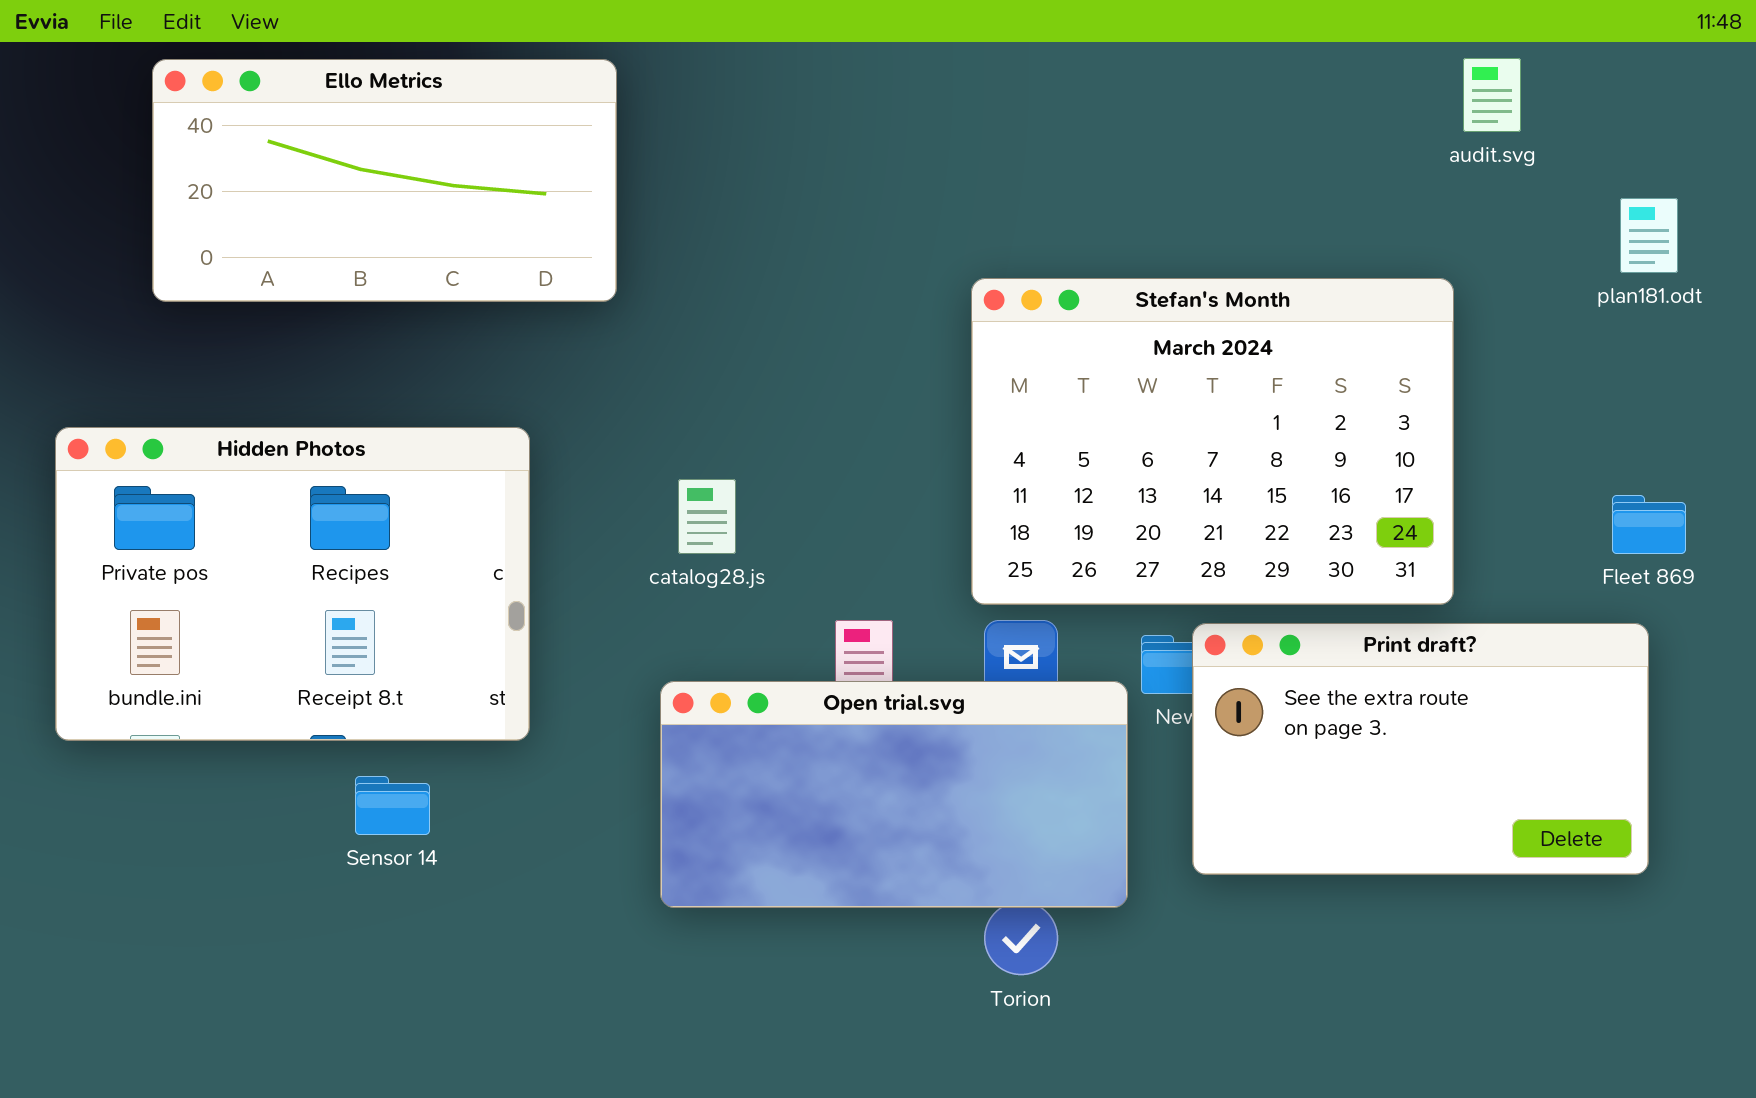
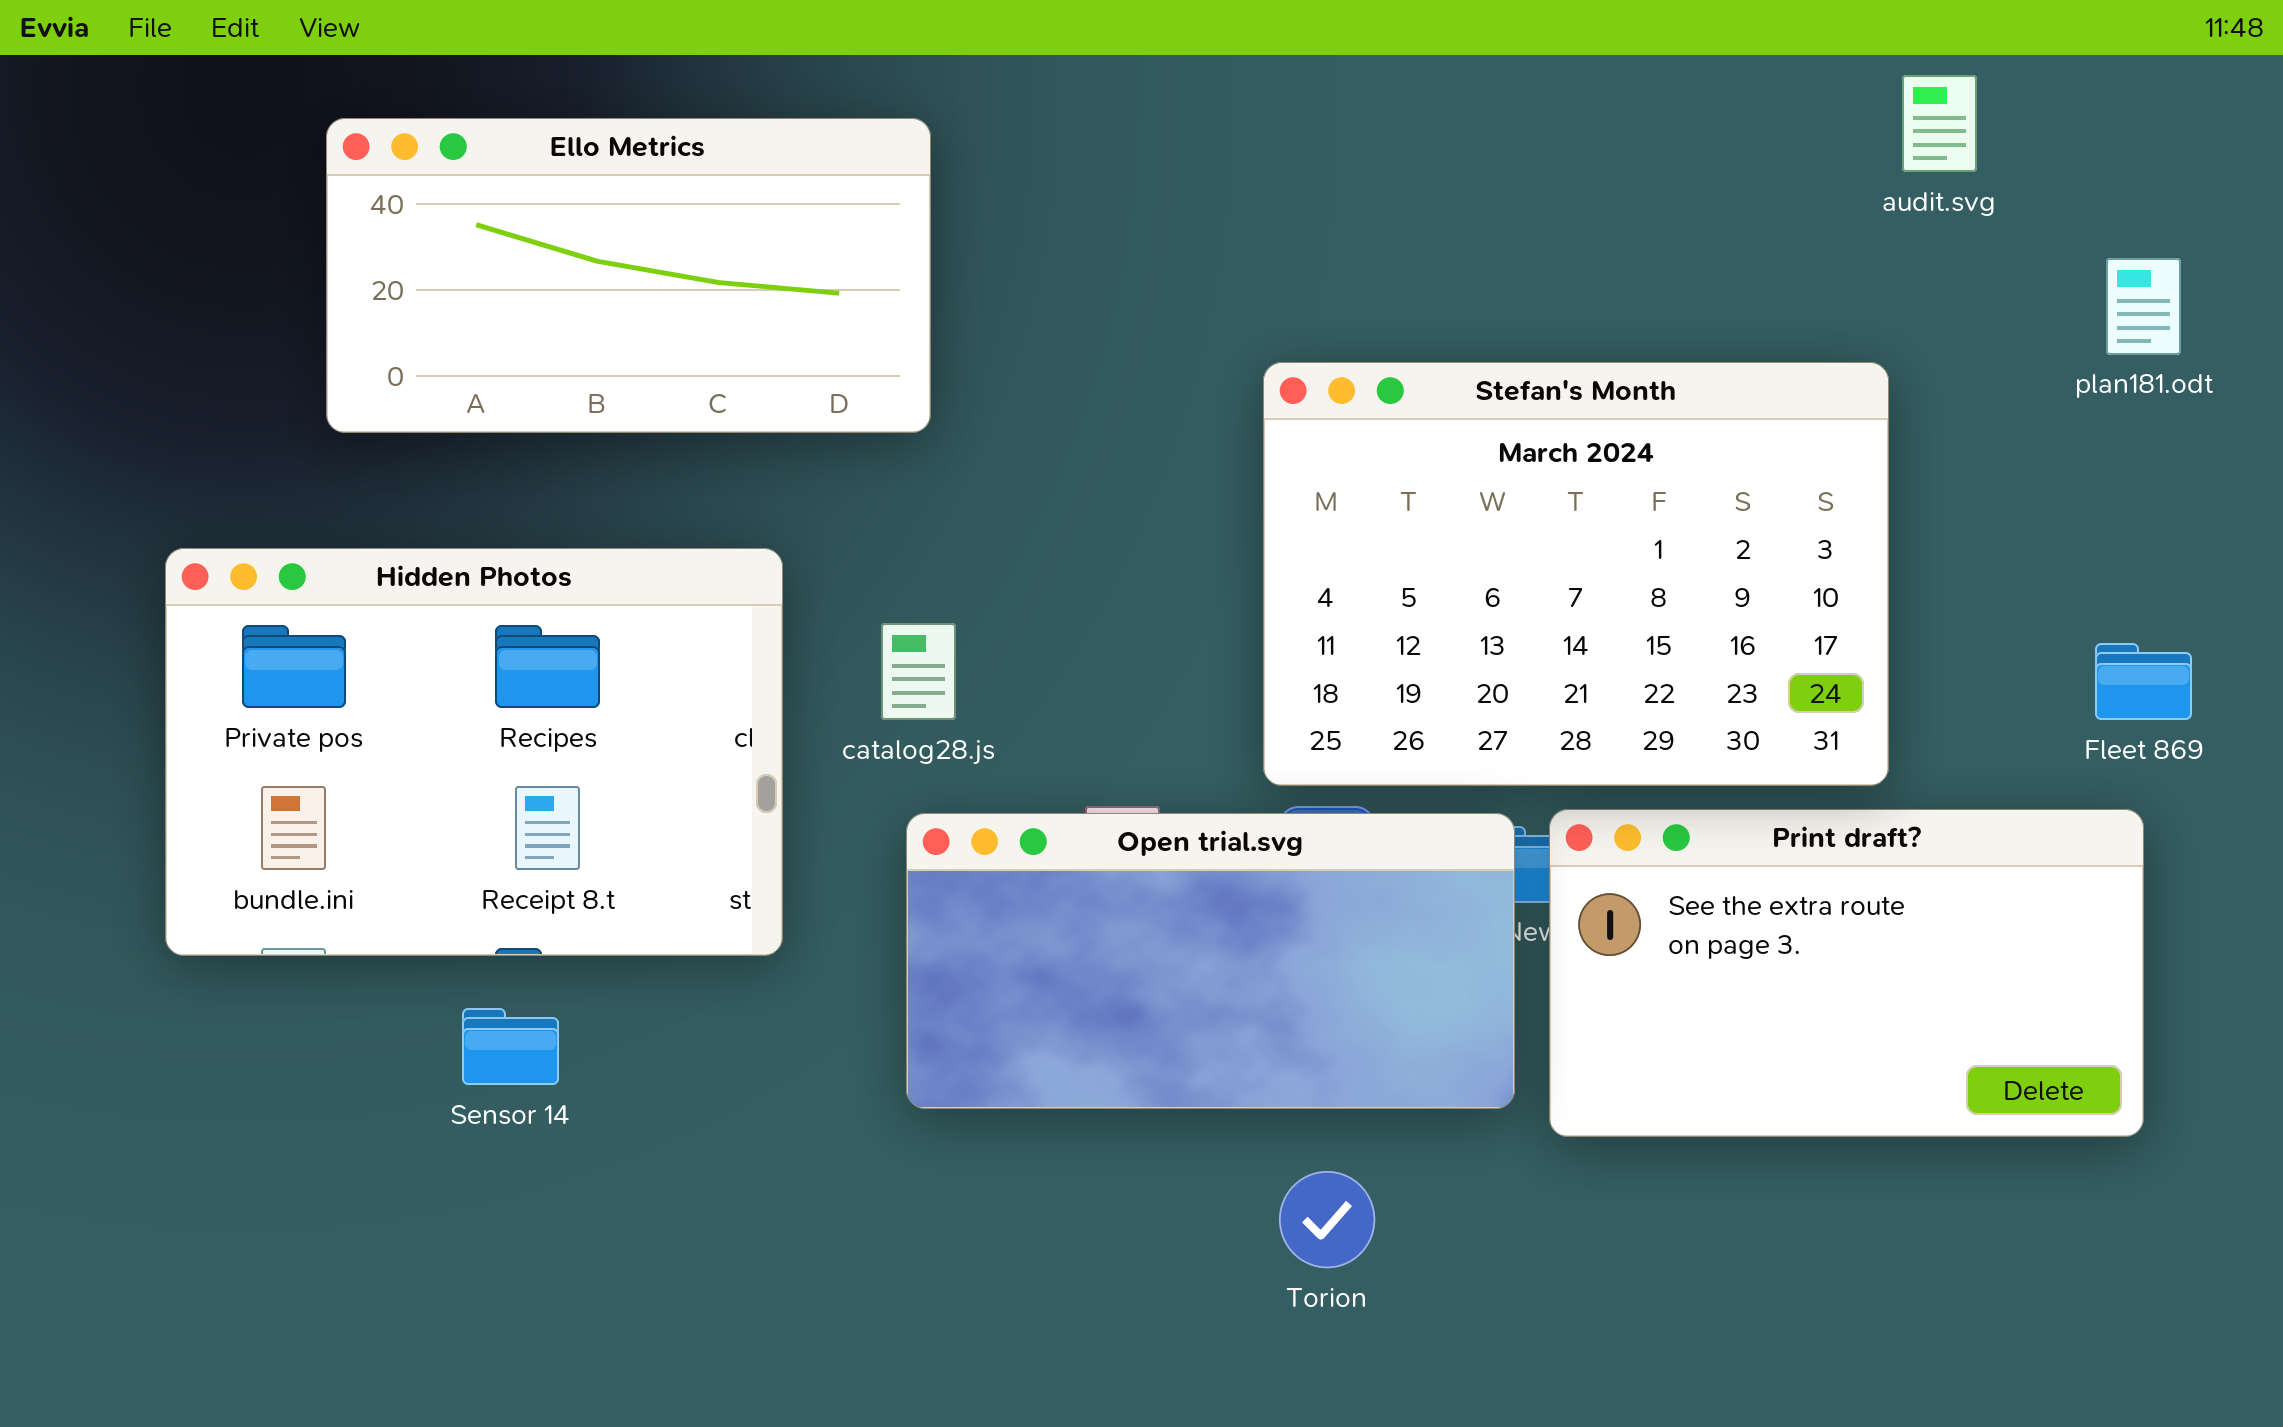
Ello Metrics: [152,59,617,302] -> [326,118,931,433], moved
Hidden Photos: [55,427,530,741] -> [165,548,783,956], moved
Open trial.svg: [660,681,1128,908] -> [906,813,1515,1109], moved

